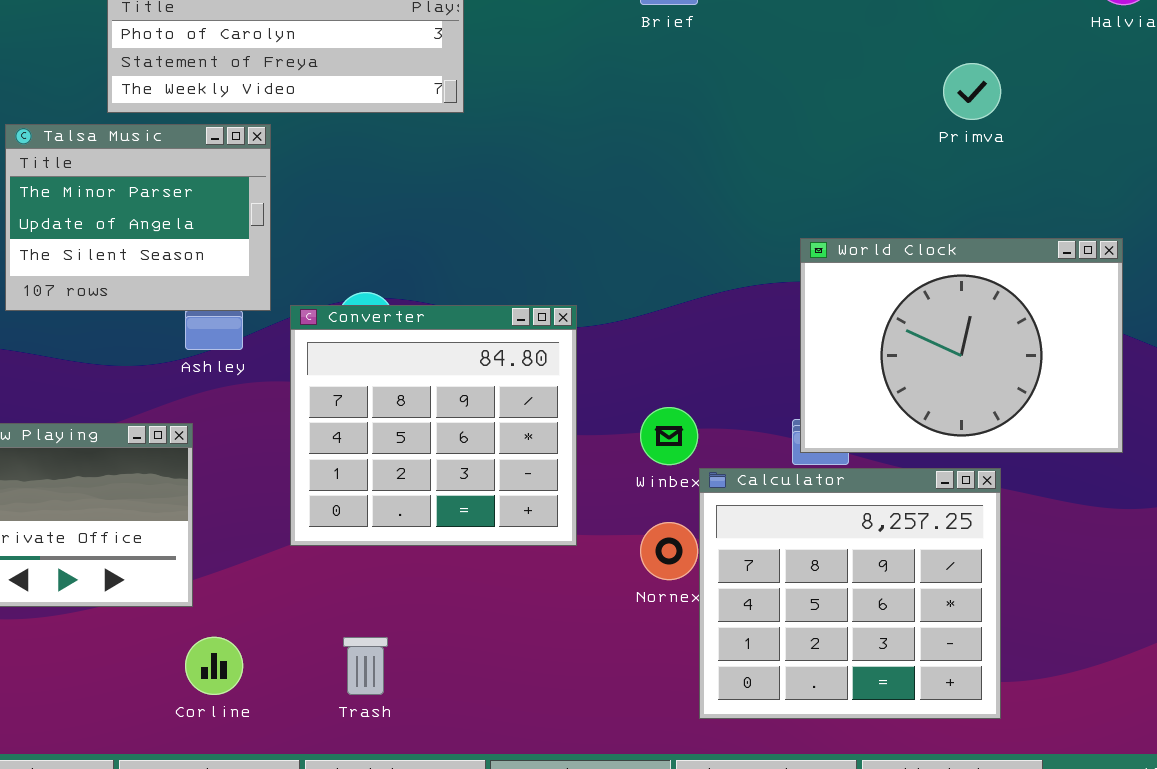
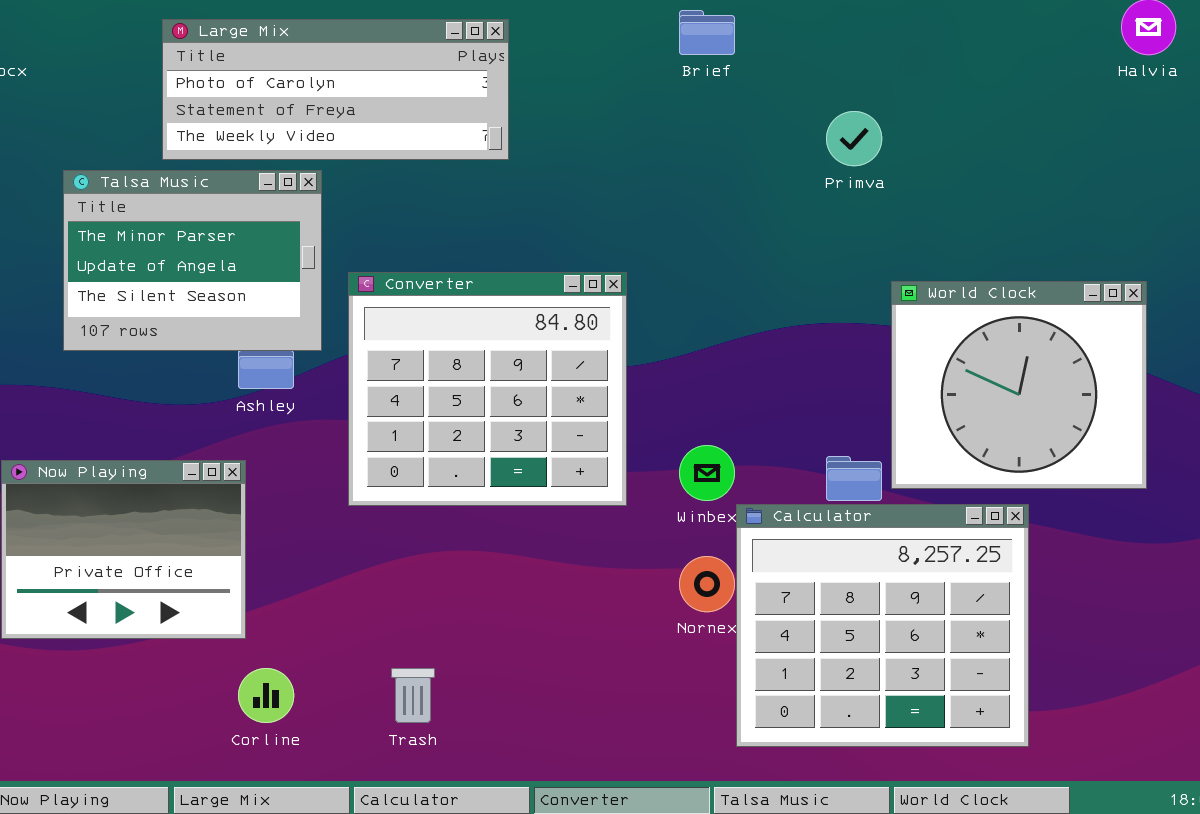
Primva: [943,63,1001,120] -> [826,111,882,166], moved
World Clock: [800,238,1123,453] -> [891,281,1147,489], resized
Converter: [290,305,577,546] -> [348,272,627,506], moved

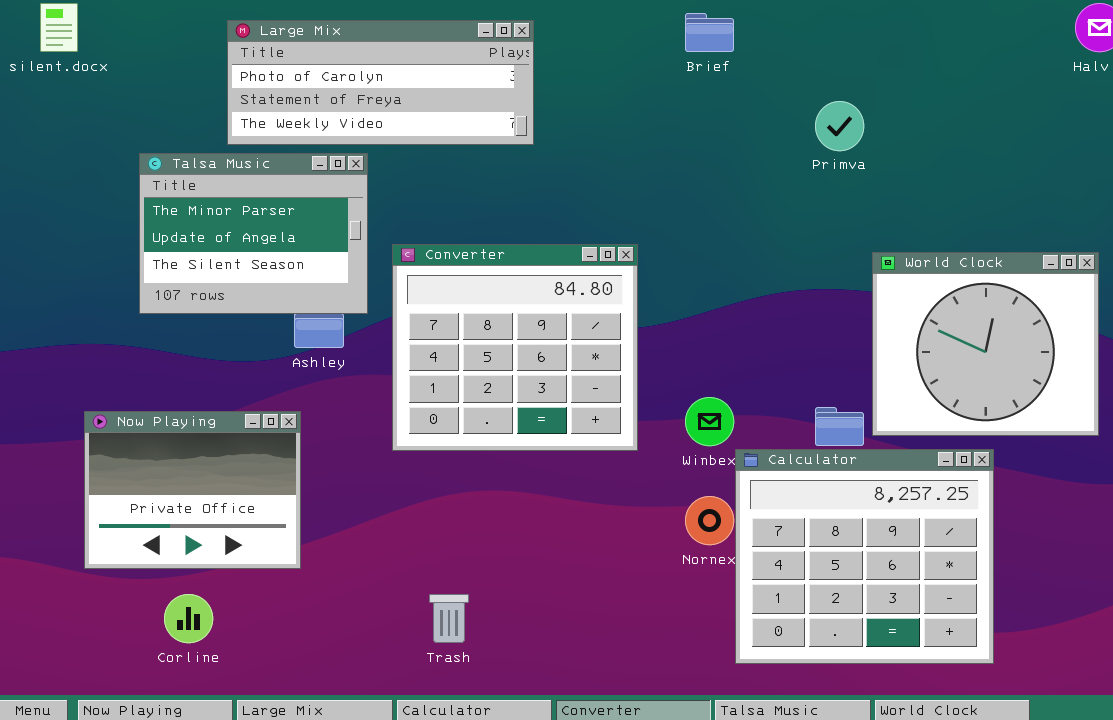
Corline: [238,668,294,723] -> [164,594,213,643], moved

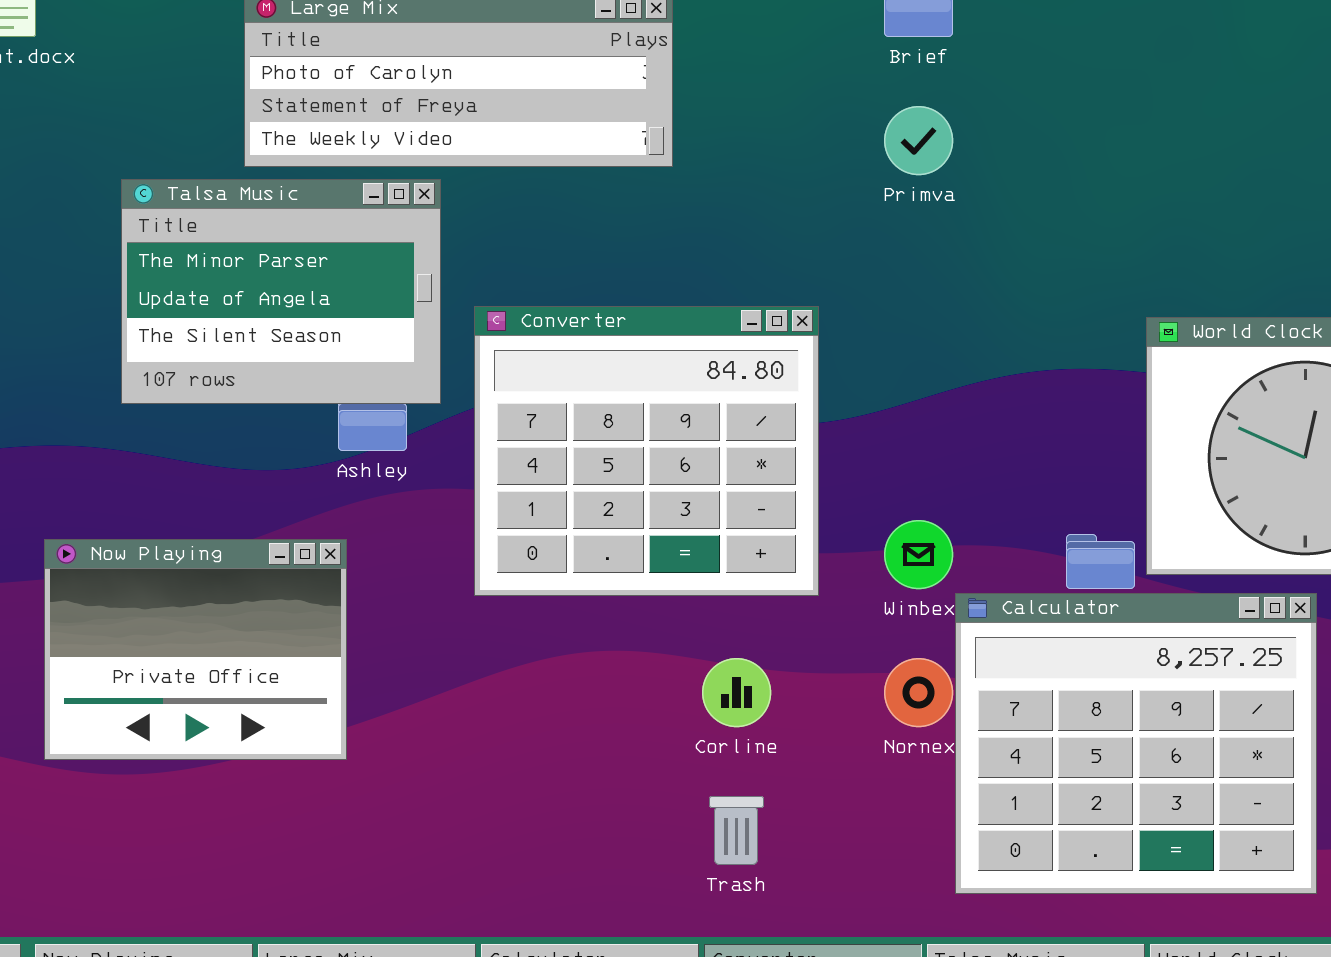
Primva: [815,101,864,151] -> [884,106,953,175], moved
Corline: [164,594,213,643] -> [702,658,771,727], moved
Trash: [429,594,469,643] -> [709,796,764,865], moved

